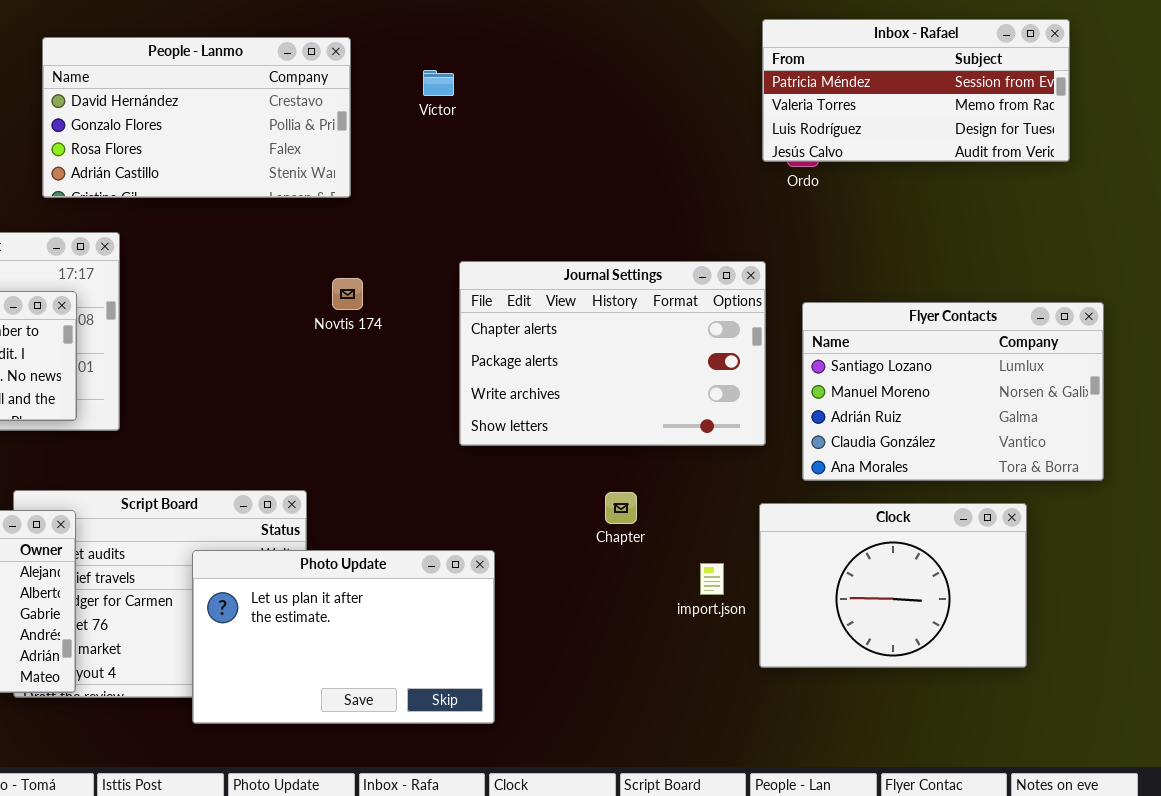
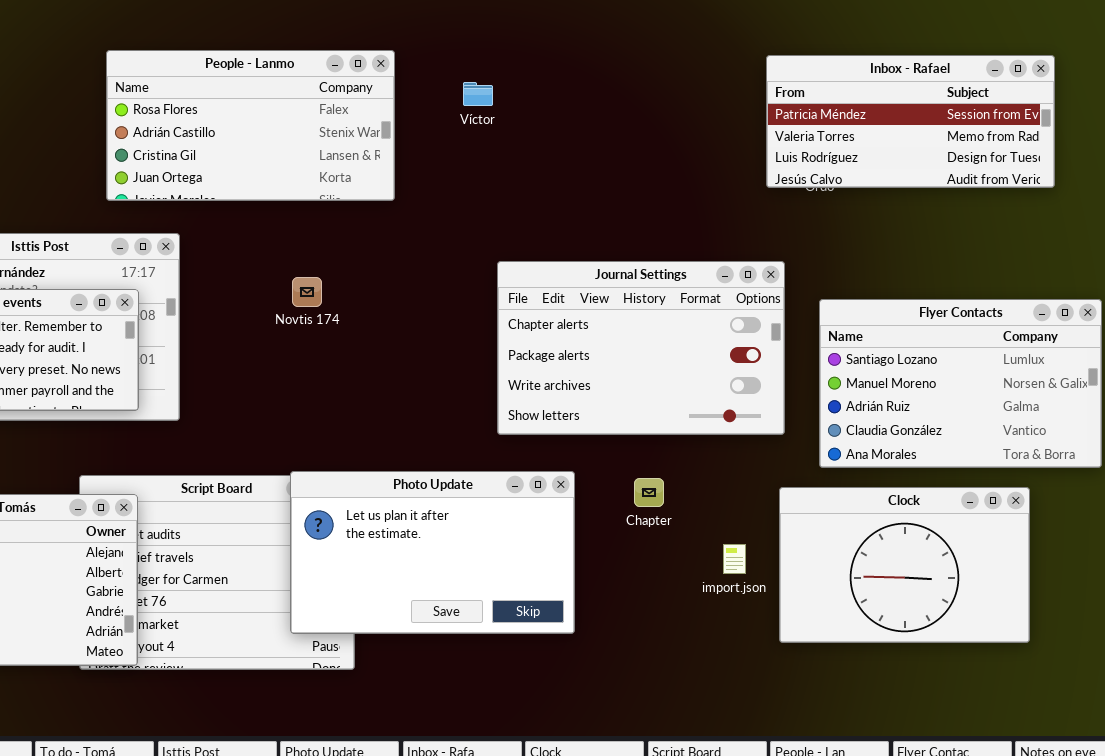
Inbox - Rafael: [762,19,1070,162] -> [766,55,1055,188], moved
People - Lanmo: [42,37,351,198] -> [106,50,395,201], scrolled down 2 rows
Novtis 174: [332,278,363,310] -> [292,277,322,307], moved
Photo Update: [192,550,495,724] -> [290,471,575,634], moved

